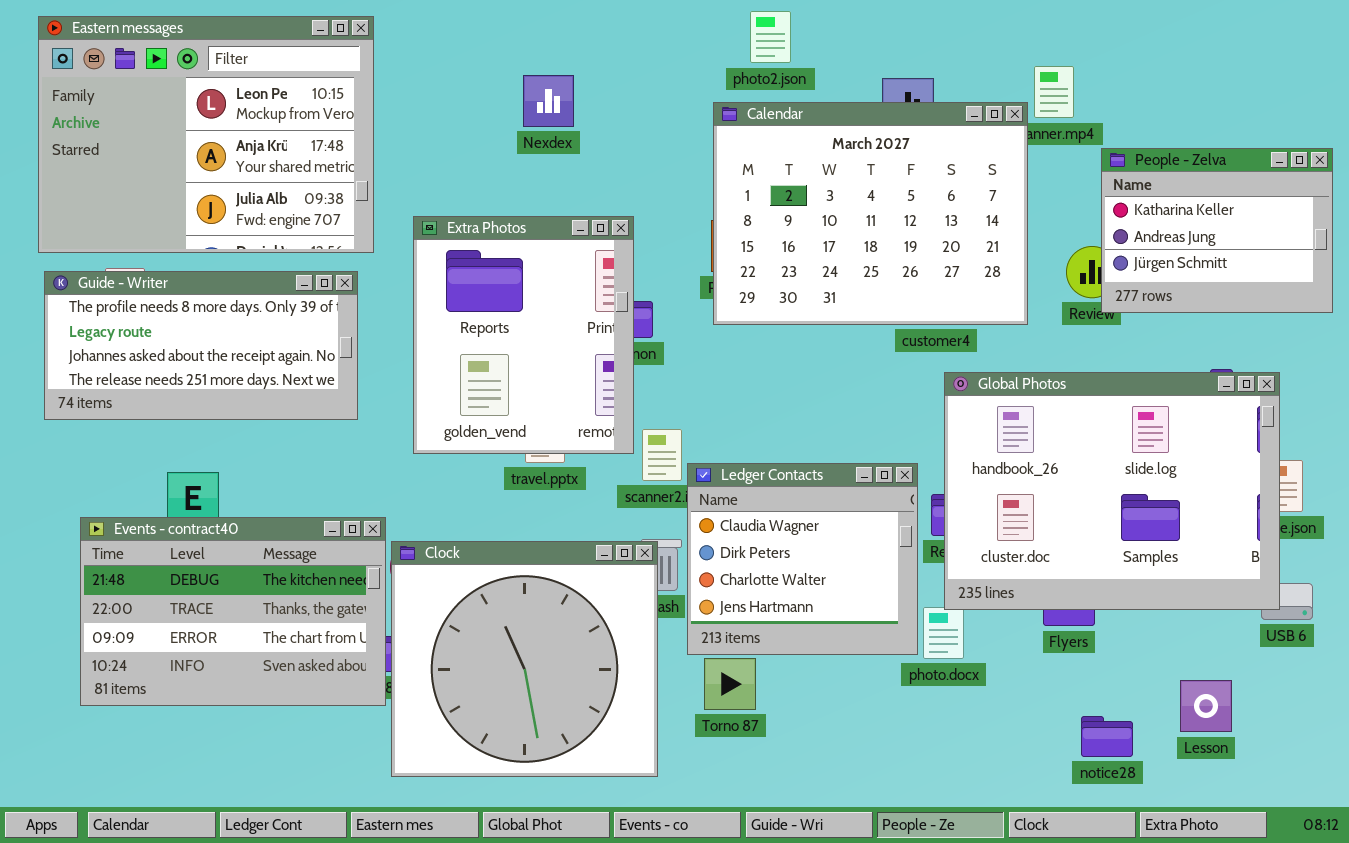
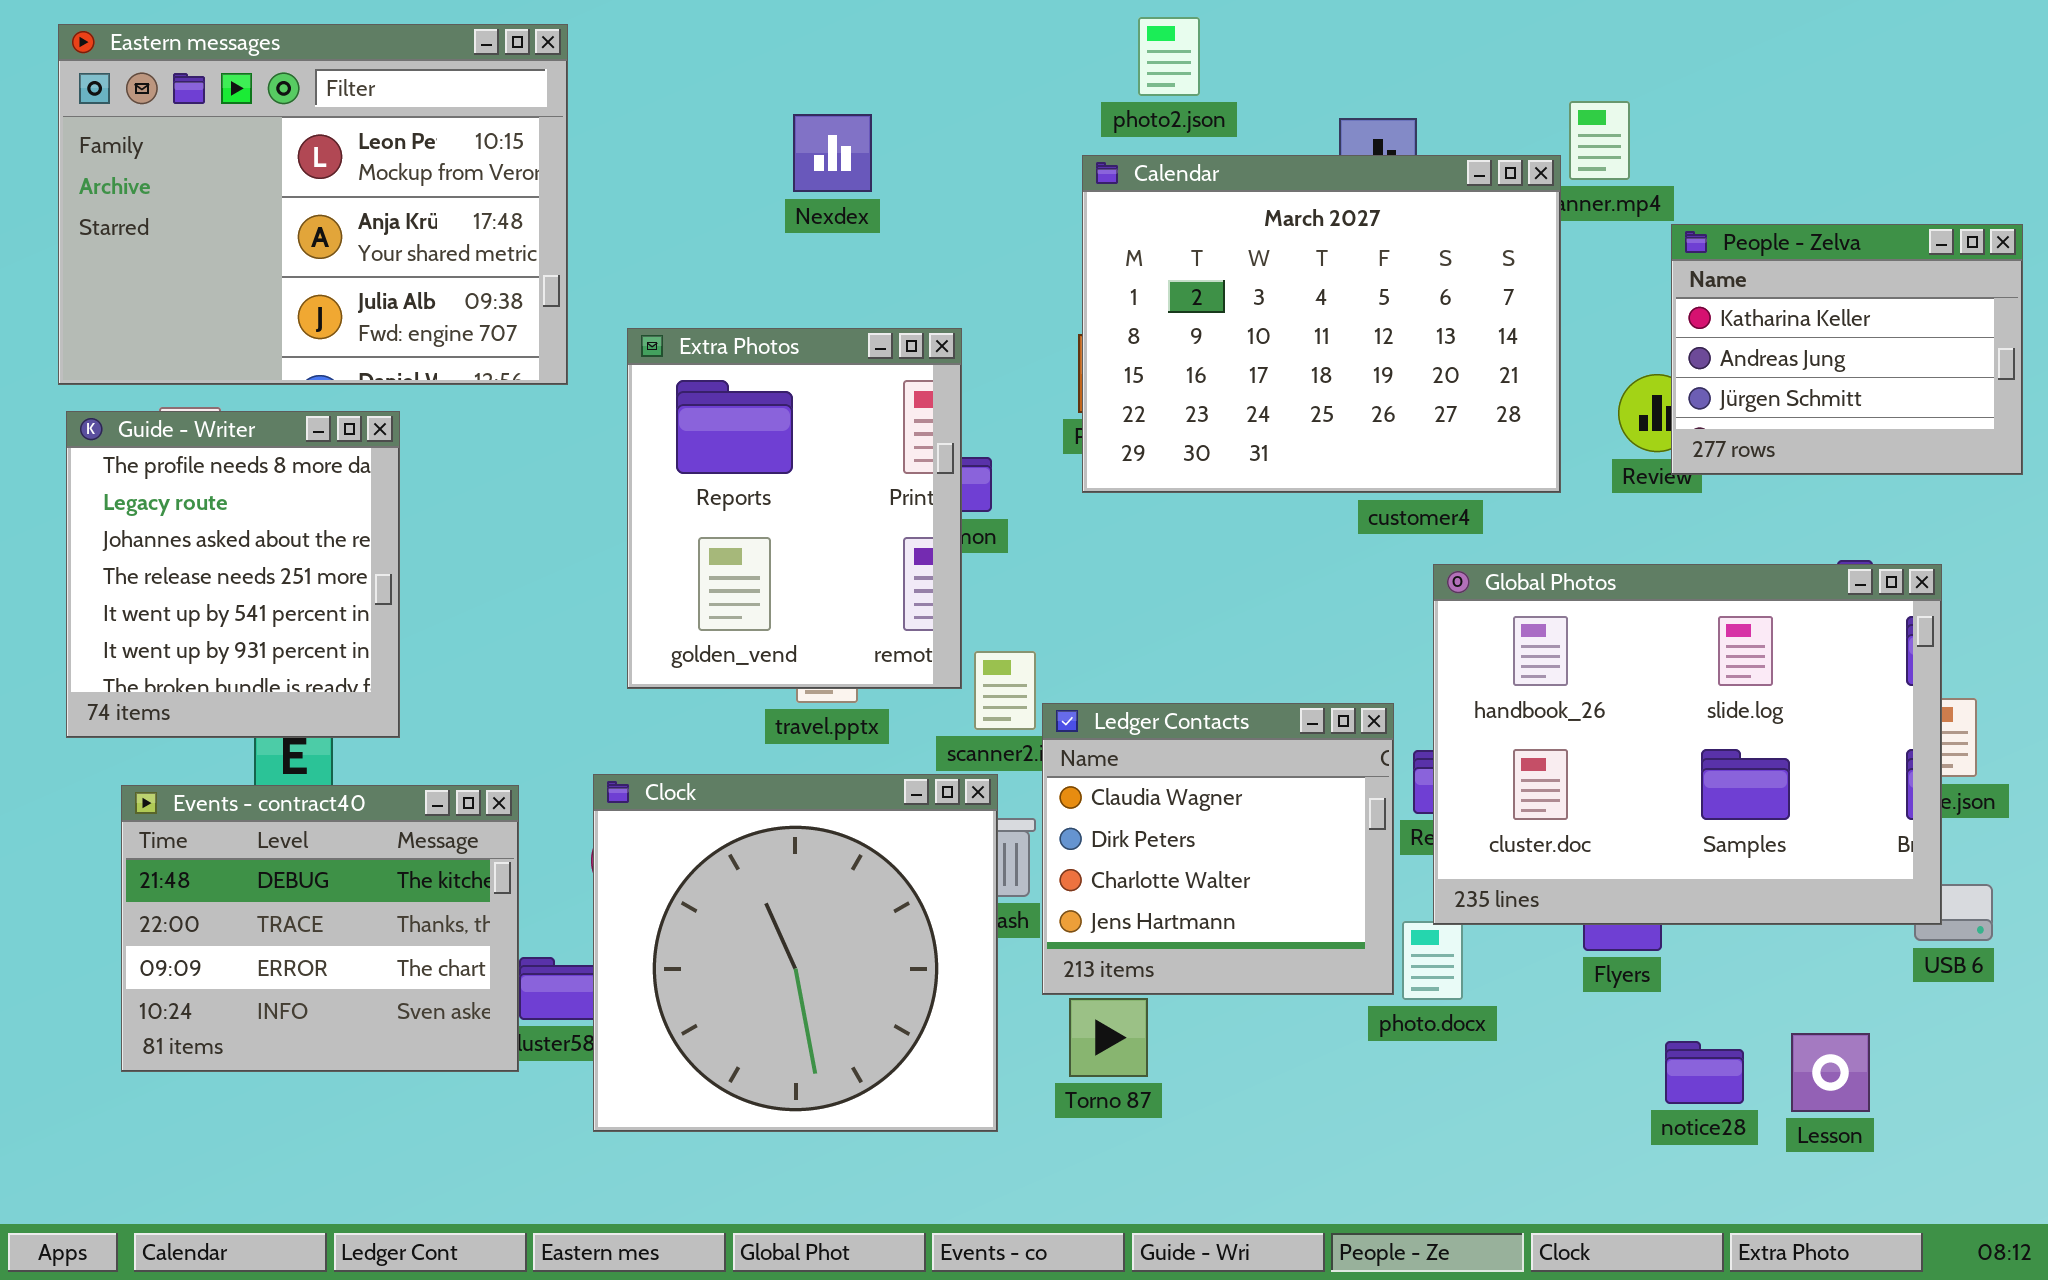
Guide - Writer: [44,271,358,420] -> [66,411,400,738], resized
Events - contract40: [80,517,386,706] -> [121,785,519,1072], resized
Clock: [391,541,658,777] -> [593,774,998,1132], moved
notice28: [1081,716,1133,757] -> [1665,1041,1744,1104], moved

